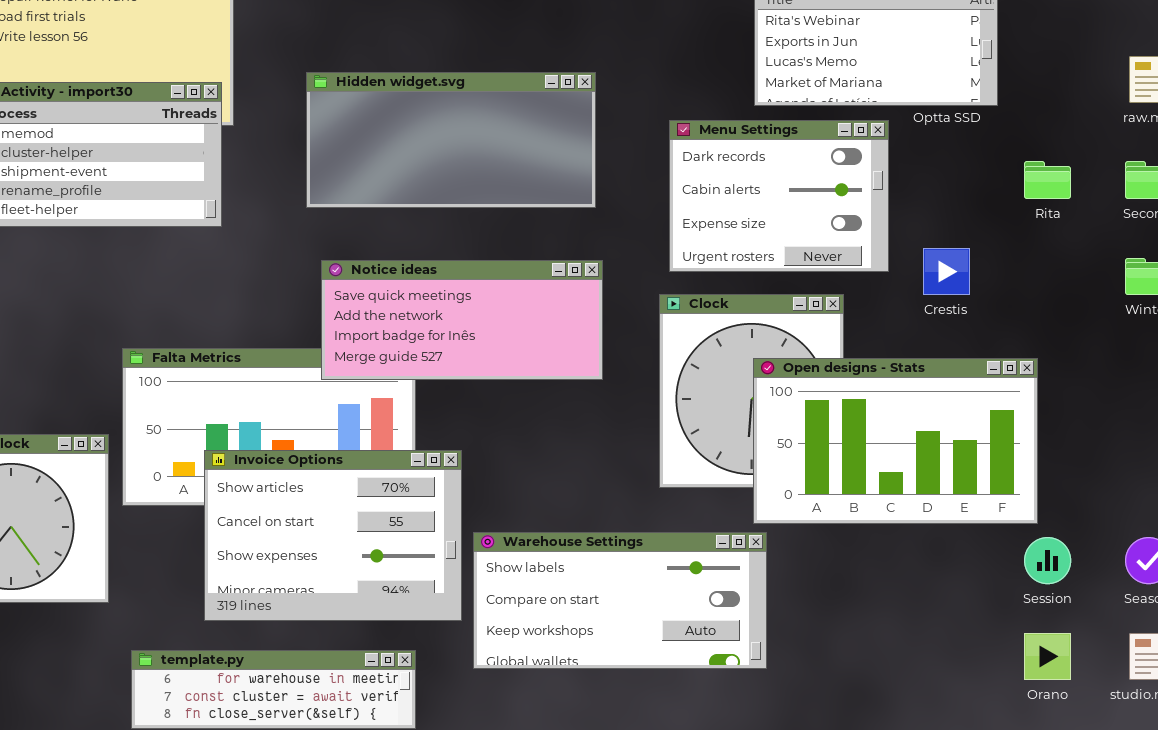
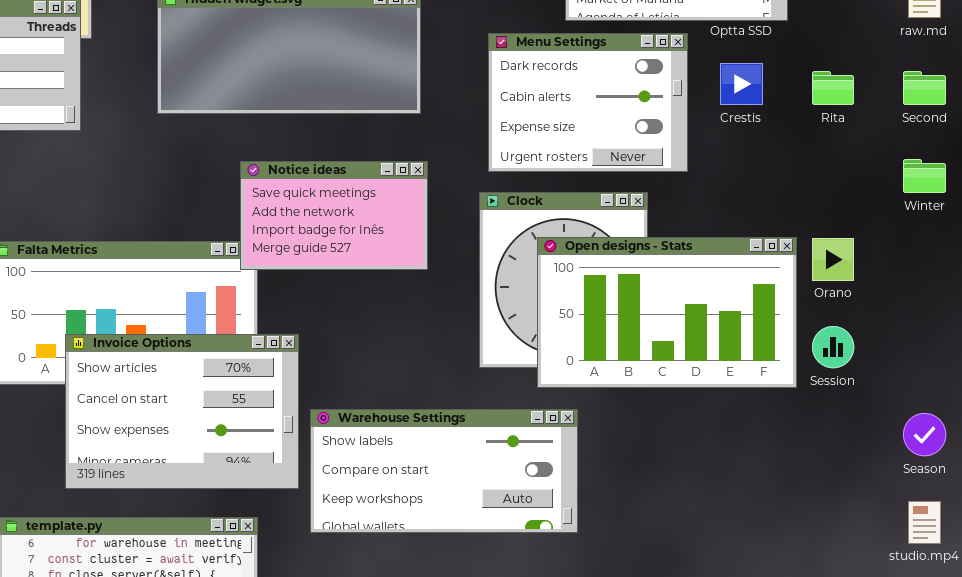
Crestis: [923,248,970,295] -> [720,63,763,105], moved
Notice ideas: [321,260,603,380] -> [240,161,428,270], resized
Open designs - Stats: [753,358,1038,524] -> [537,237,797,388], moved
Session: [1024,537,1071,584] -> [812,326,854,368], moved
Orano: [1024,633,1071,680] -> [812,238,854,281], moved

